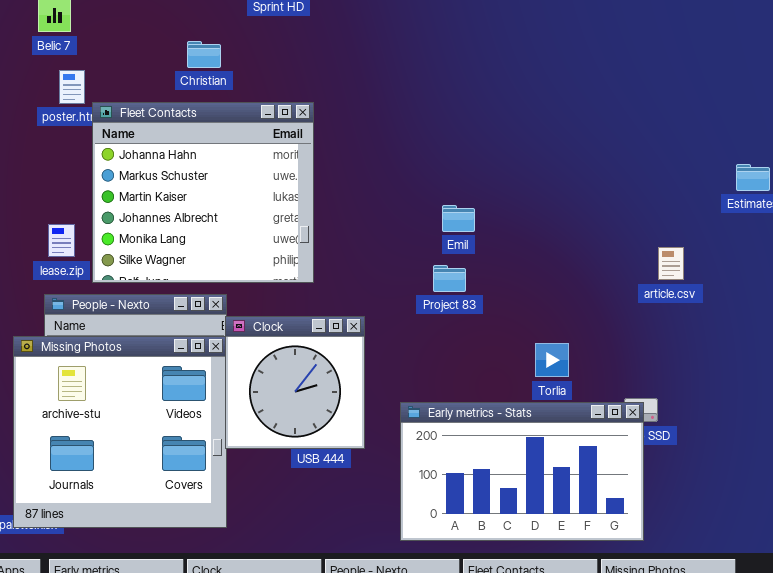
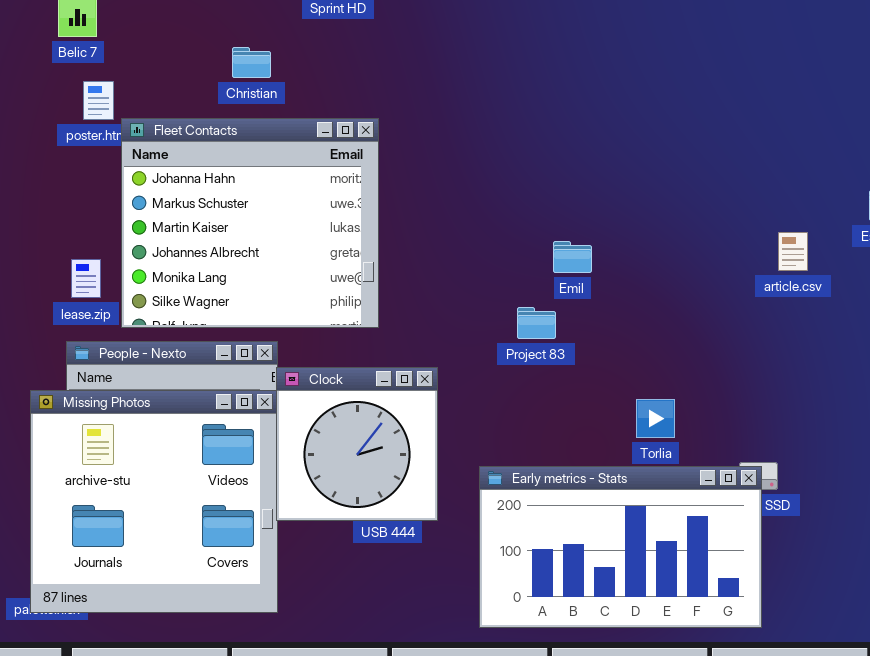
Emil: [442,205,475,232] -> [553,241,592,273], moved
article.csv: [658,247,684,280] -> [778,232,808,271], moved

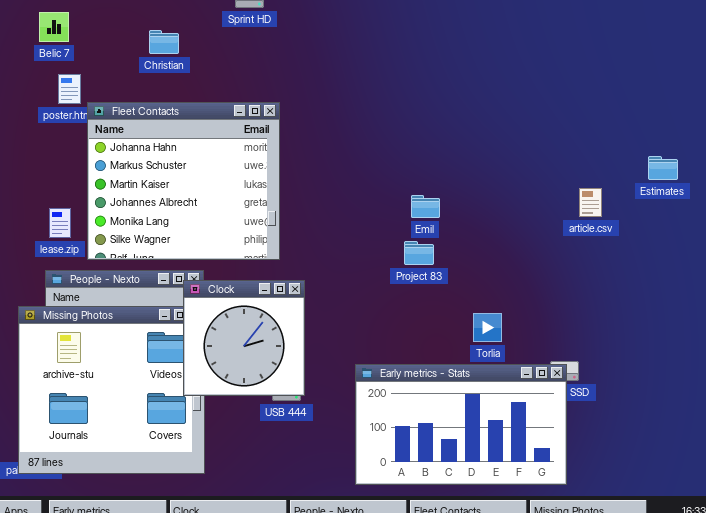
Christian: [232,47,271,78] -> [149,30,179,54], moved
Project 83: [517,307,556,339] -> [404,241,434,265], moved
Clock: [276,367,438,521] -> [183,280,305,396], moved

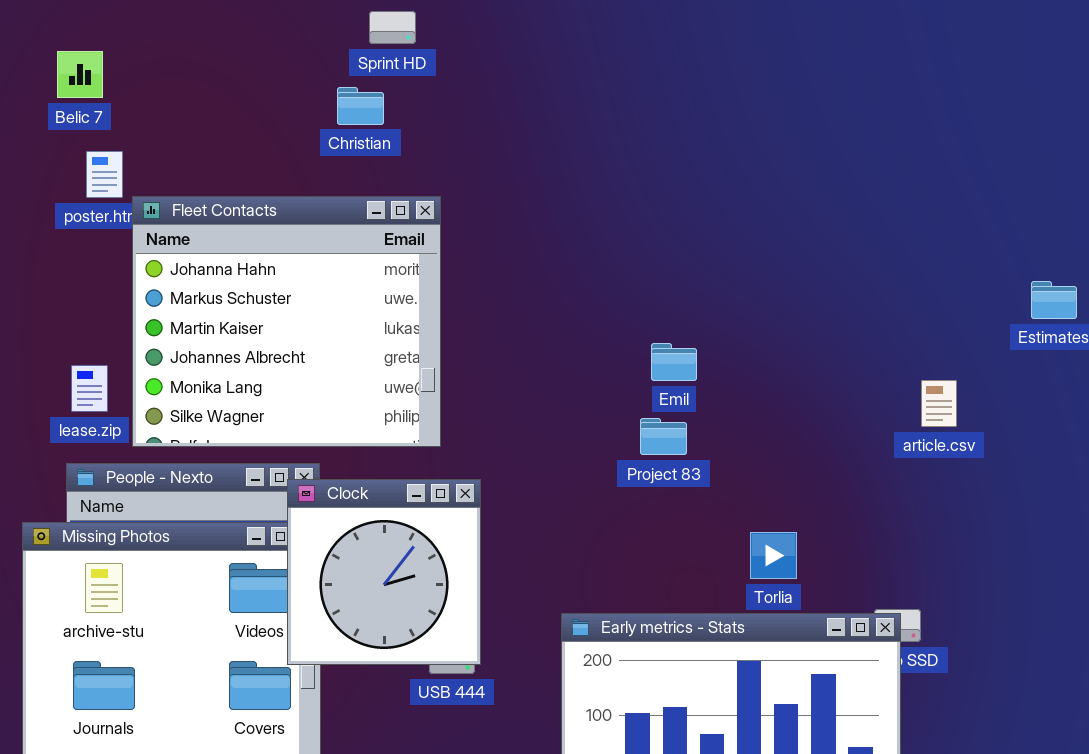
Christian: [149,30,179,54] -> [337,87,384,125], moved
article.csv: [579,188,602,217] -> [921,380,957,427], moved

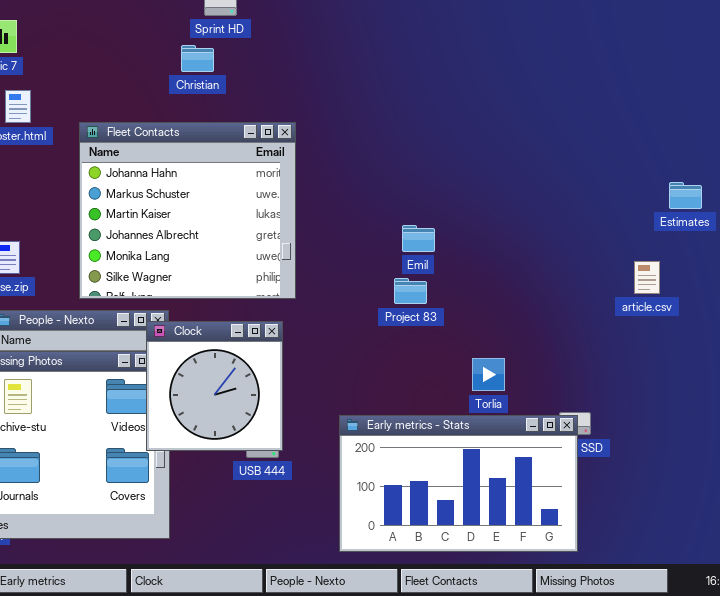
Fleet Contacts: [132,196,441,447] -> [79,122,296,299], moved
article.csv: [921,380,957,427] -> [634,261,660,294], moved

